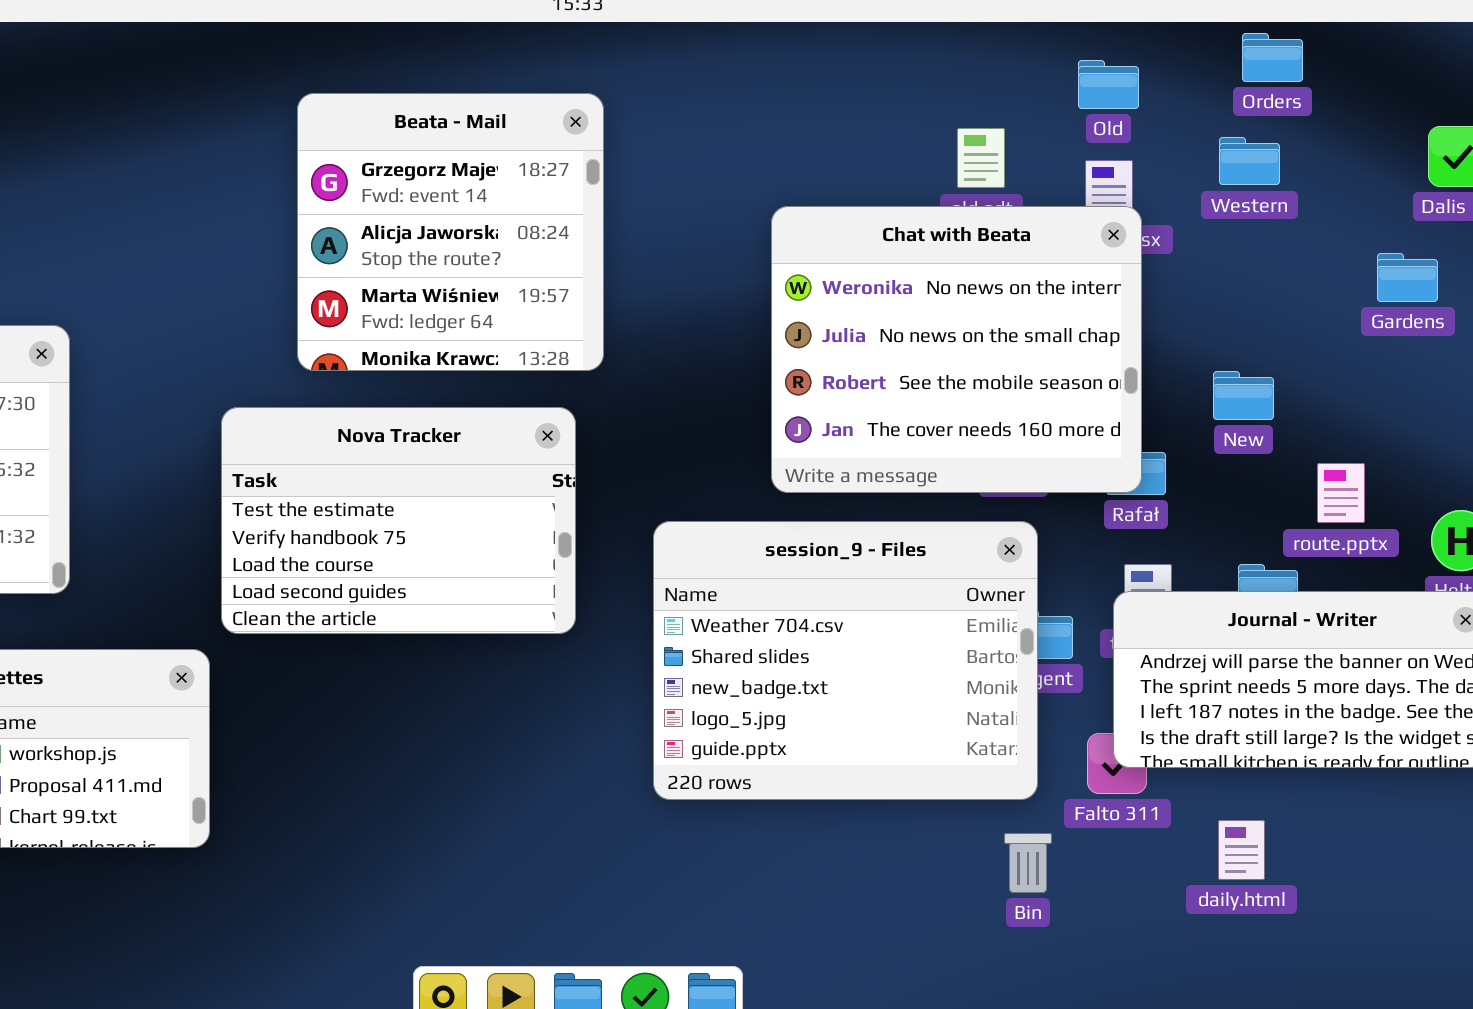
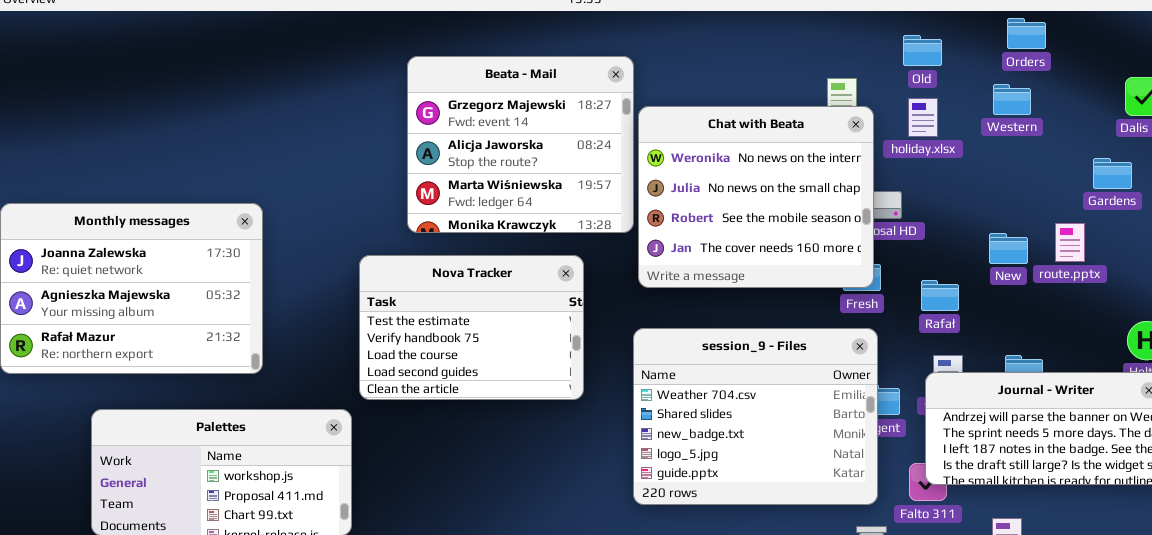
Beata - Mail: [297,93,604,371] -> [407,56,634,233], resized
Chat with Beata: [771,206,1142,493] -> [638,106,874,288], moved
route.pptx: [1317,463,1365,523] -> [1055,223,1085,262], moved

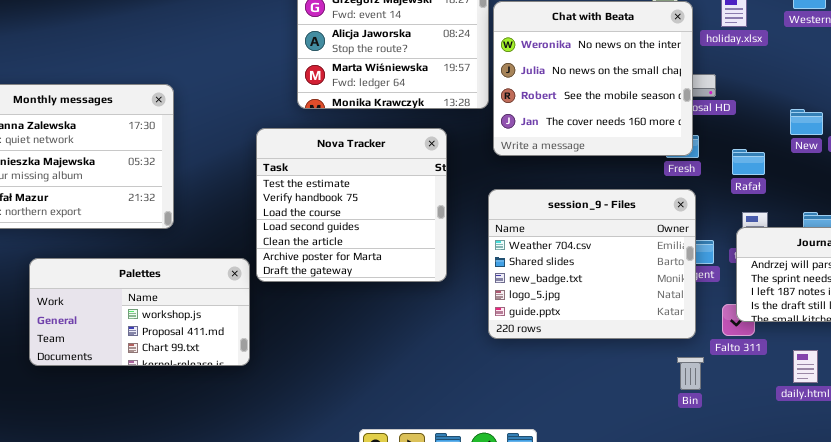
Nova Tracker: [359,255,584,400] -> [256,128,447,282], resized

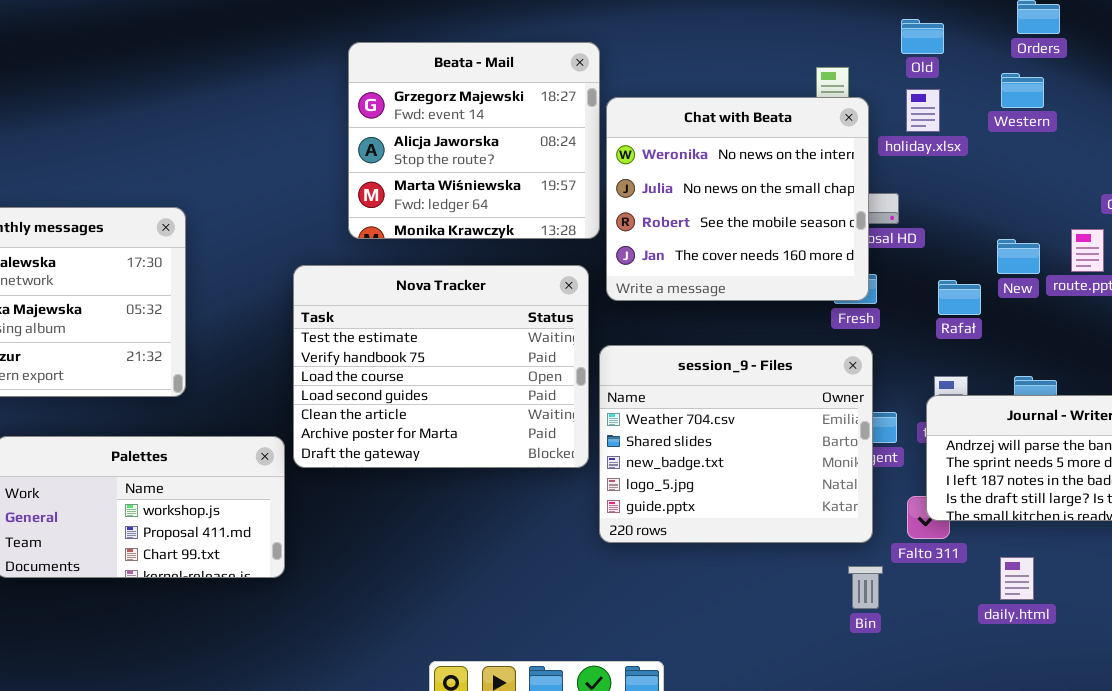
Nova Tracker: [256,128,447,282] -> [293,265,589,468], resized
Rafał: [732,149,765,175] -> [938,280,981,315], moved

